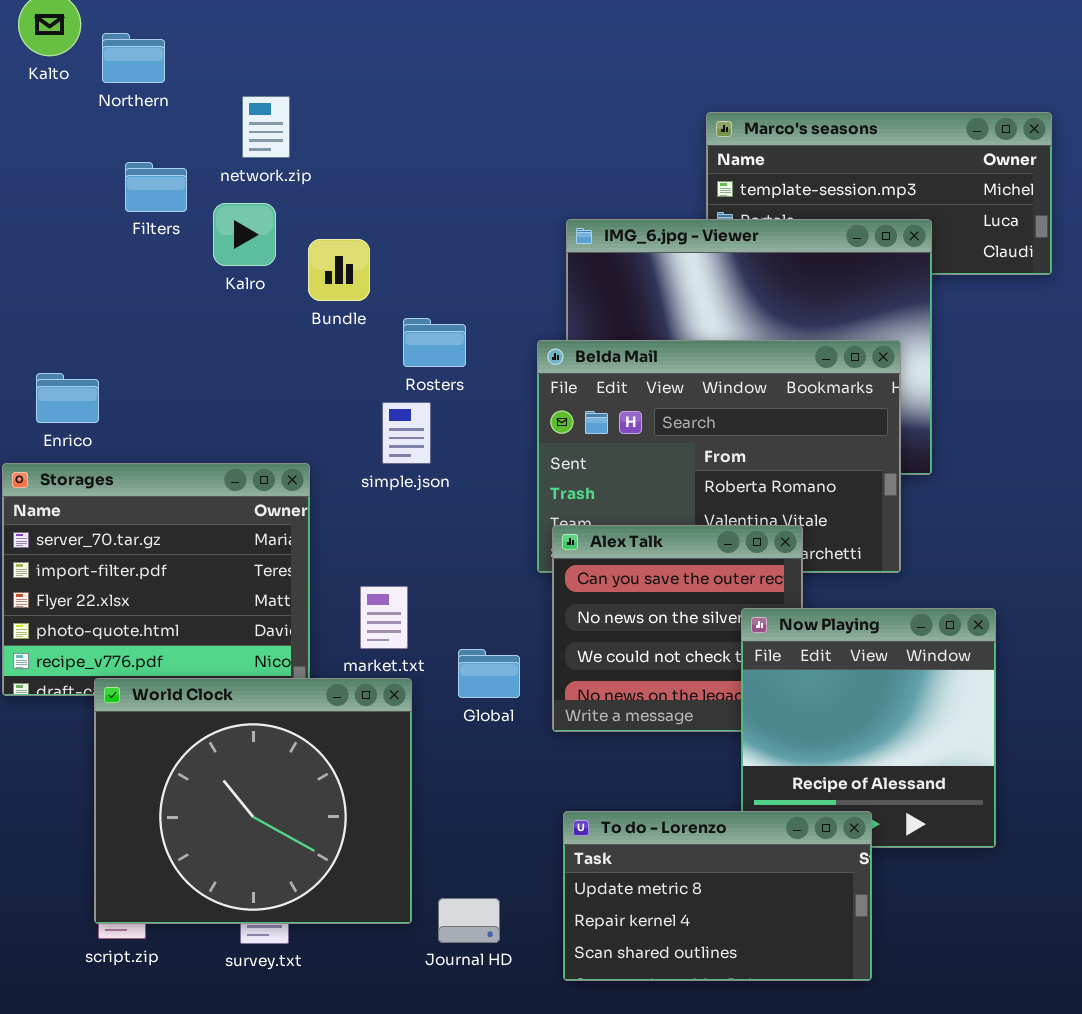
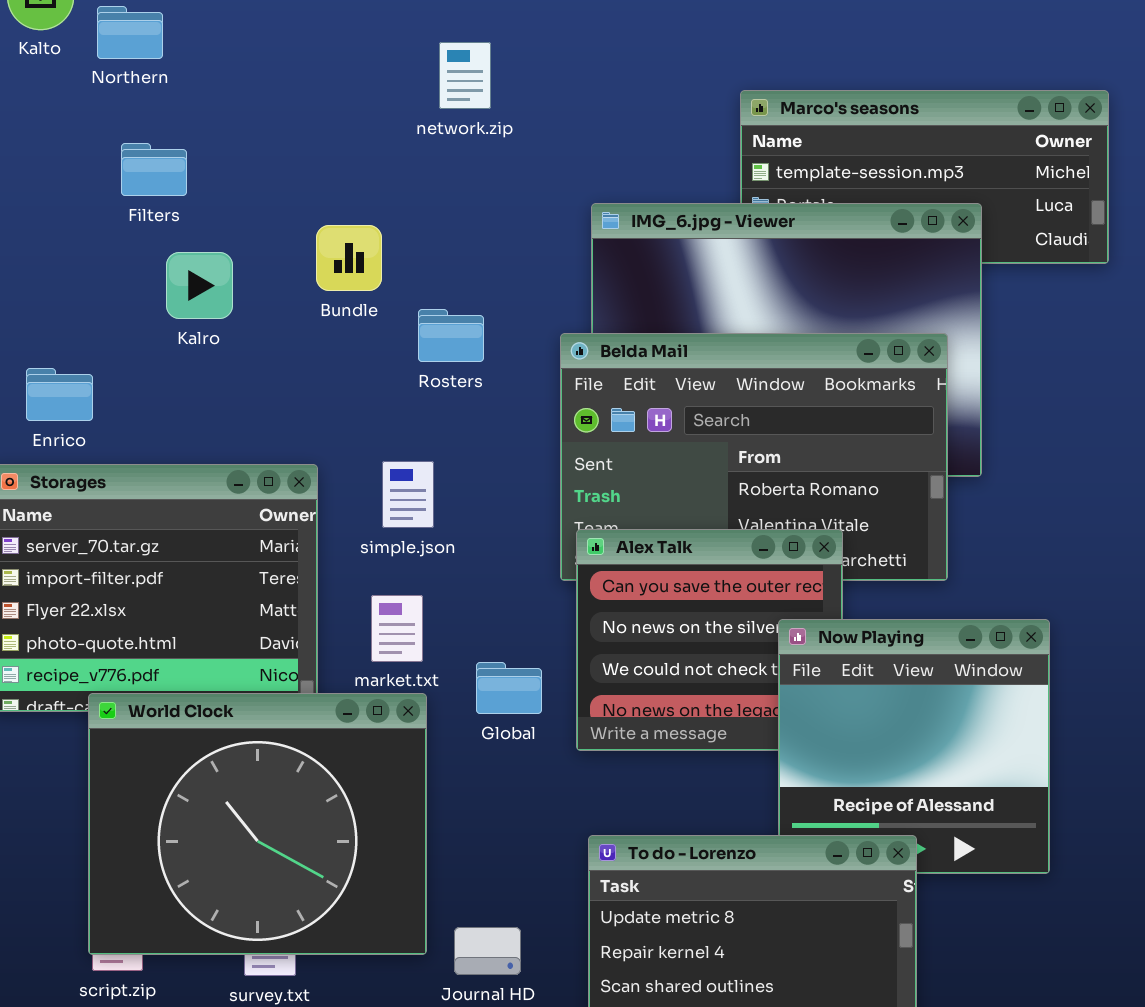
network.zip: [242,96,290,158] -> [439,42,491,109], moved
Kalro: [213,203,276,266] -> [166,252,233,319], moved
simple.json: [382,402,431,464] -> [382,461,434,528], moved

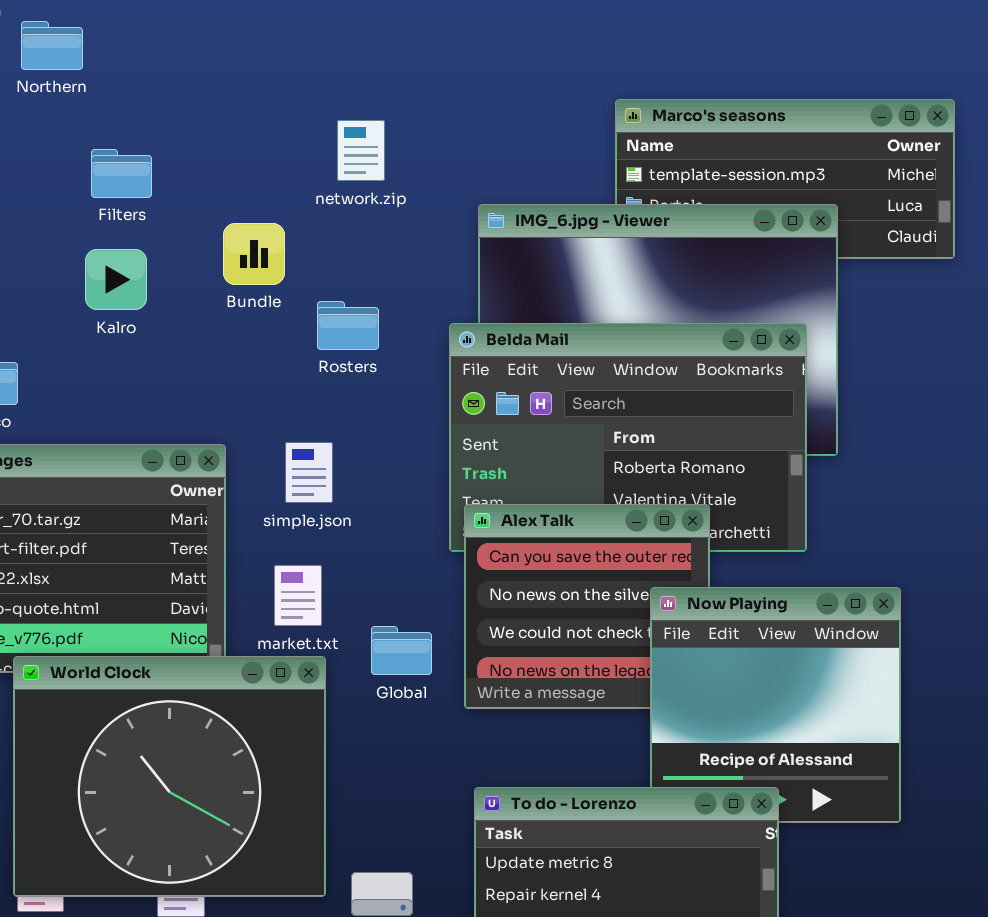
network.zip: [439,42,491,109] -> [337,120,385,181], moved
Filters: [121,143,187,196] -> [91,149,152,198], moved

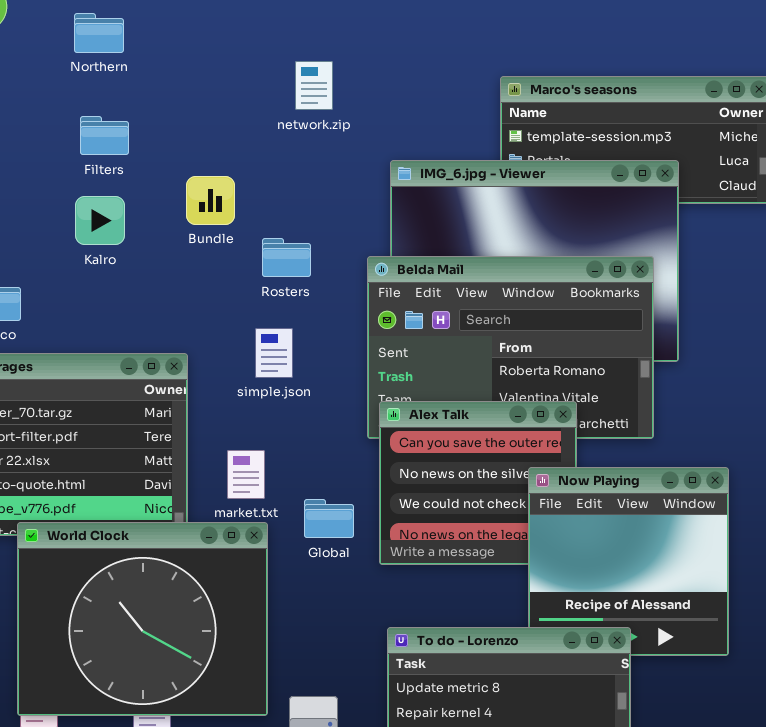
Northern: [21,21,83,70] -> [74,13,124,53], moved
network.zip: [337,120,385,181] -> [295,61,333,110], moved
simple.json: [285,442,333,503] -> [255,328,293,378], moved

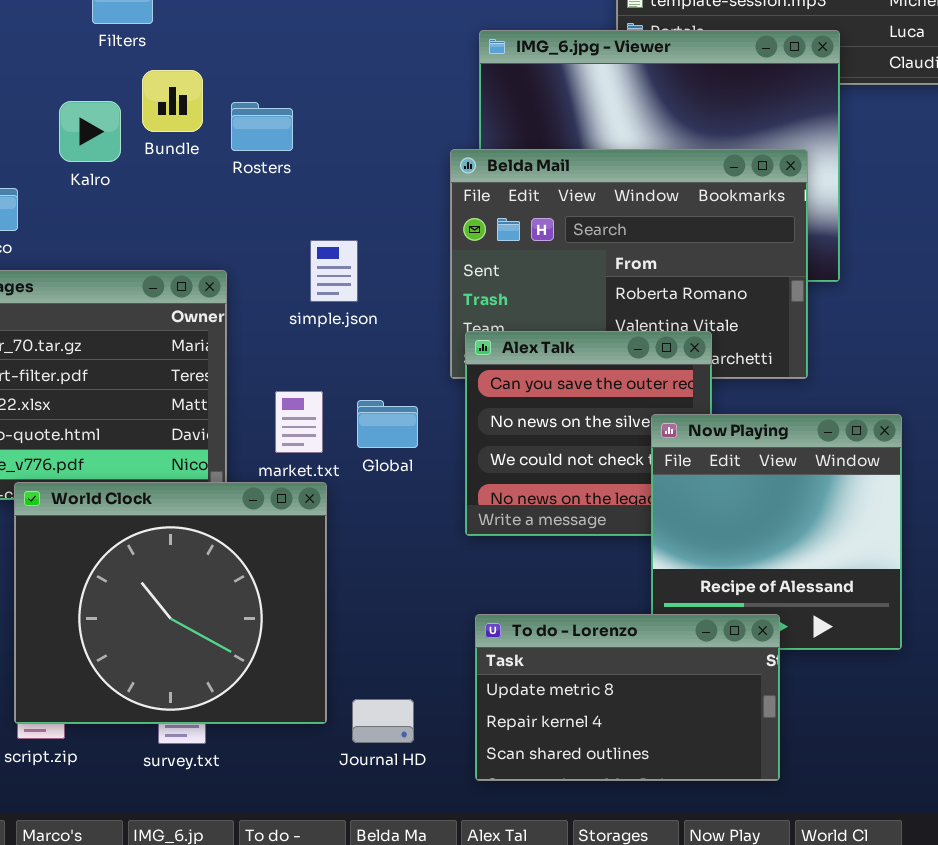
Bundle: [186,176,235,225] -> [142,70,203,132], moved
Kalro: [75,196,125,245] -> [59,101,121,162], moved
Rosters: [262,238,311,277] -> [231,102,293,151], moved
Global: [304,499,354,538] -> [357,400,418,448], moved

